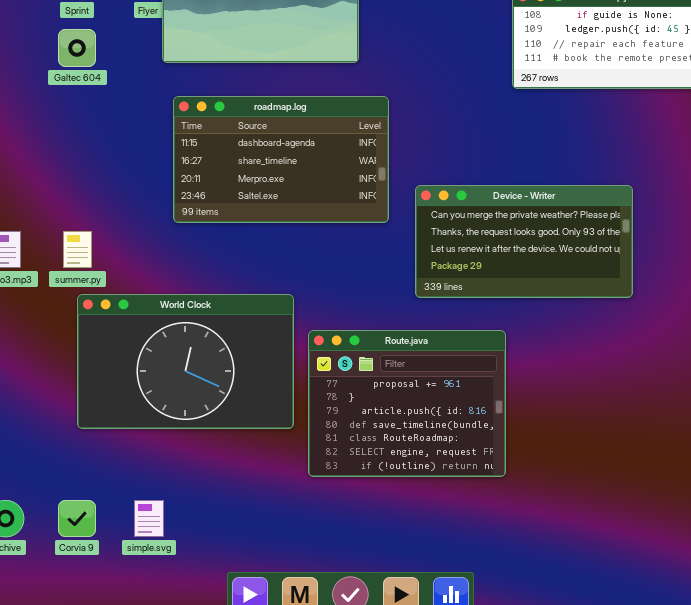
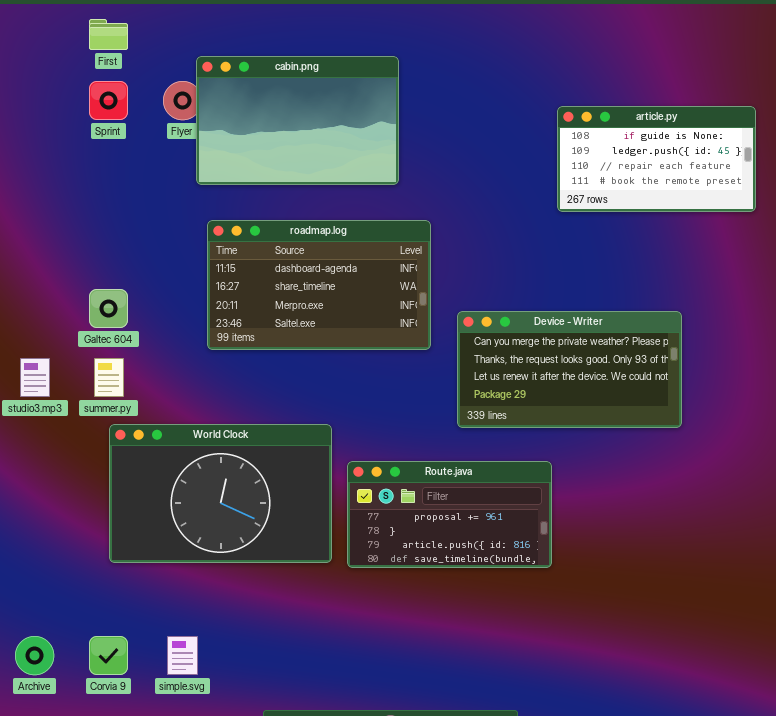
Galtec 604: [58,29,96,67] -> [89,289,128,328], moved
Route.java: [308,330,506,477] -> [347,461,552,568], resized

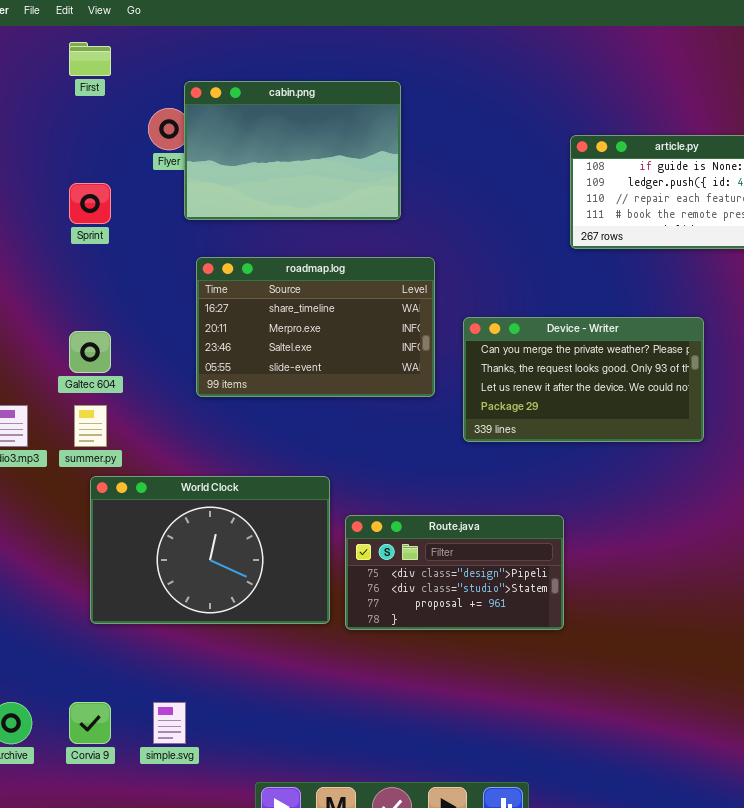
Sprint: [89,81,128,120] -> [69,183,111,224], moved
roadmap.log: [207,220,431,350] -> [196,257,435,397], scrolled down 1 row
Device - Writer: [457,311,682,428] -> [463,317,704,442], moved
Route.java: [347,461,552,568] -> [345,515,564,630], scrolled up 2 rows

